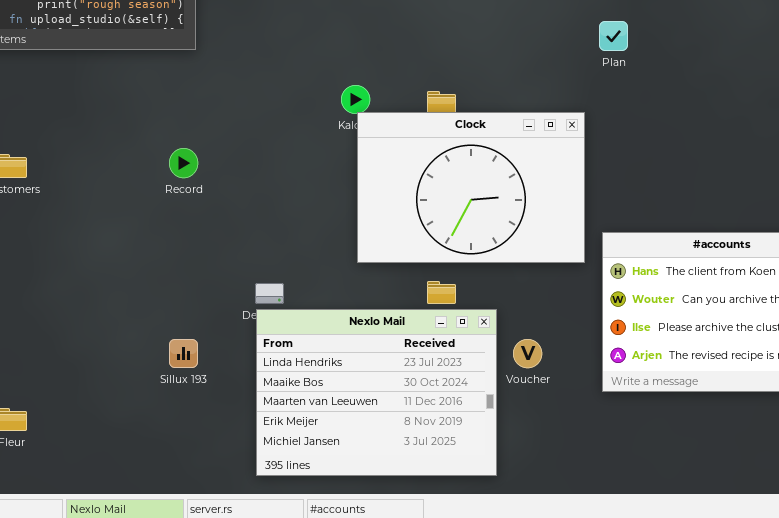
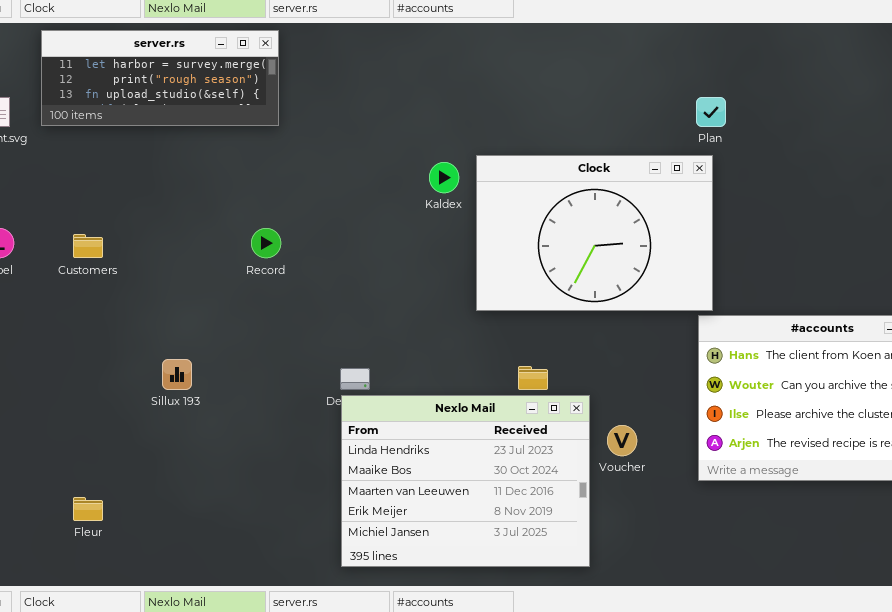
Clock: [357,112,585,263] -> [476,155,713,311], moved
Sillux 193: [169,339,198,368] -> [162,359,192,390], moved

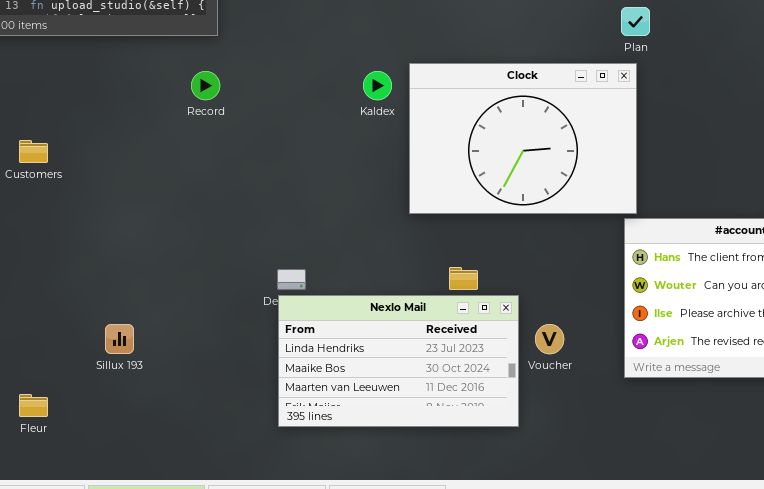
Record: [251,228,281,258] -> [191,71,220,100], moved
Sillux 193: [162,359,192,390] -> [105,324,134,354], moved
Nexlo Mail: [341,395,590,567] -> [278,295,519,427], resized

